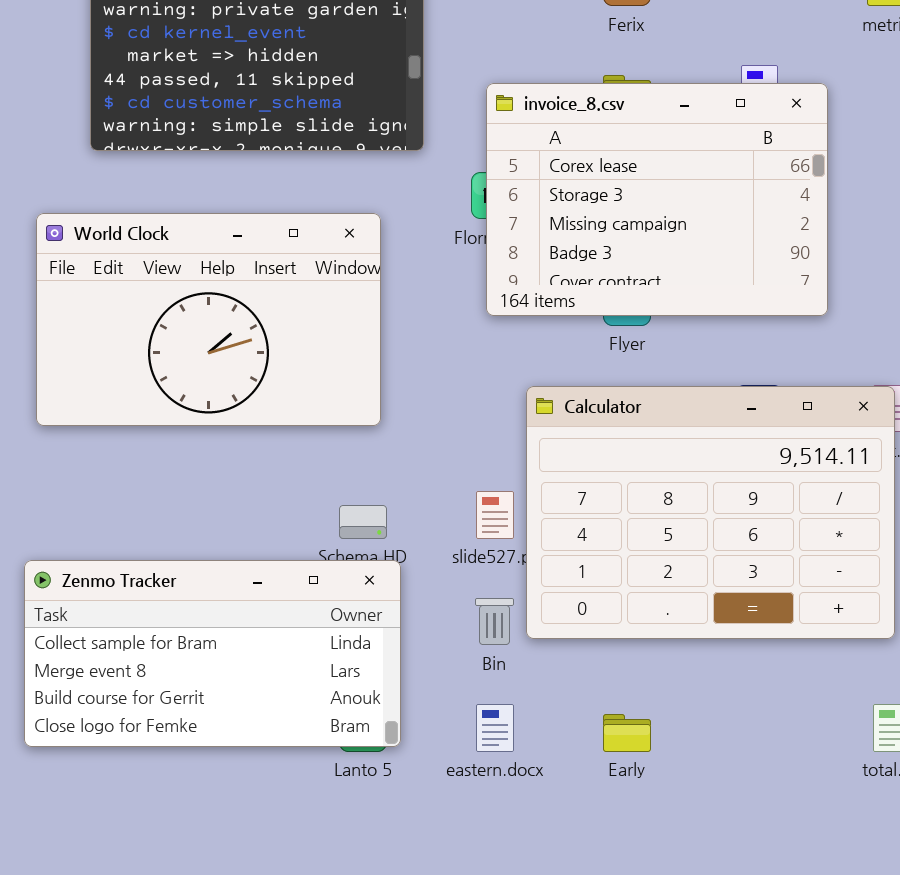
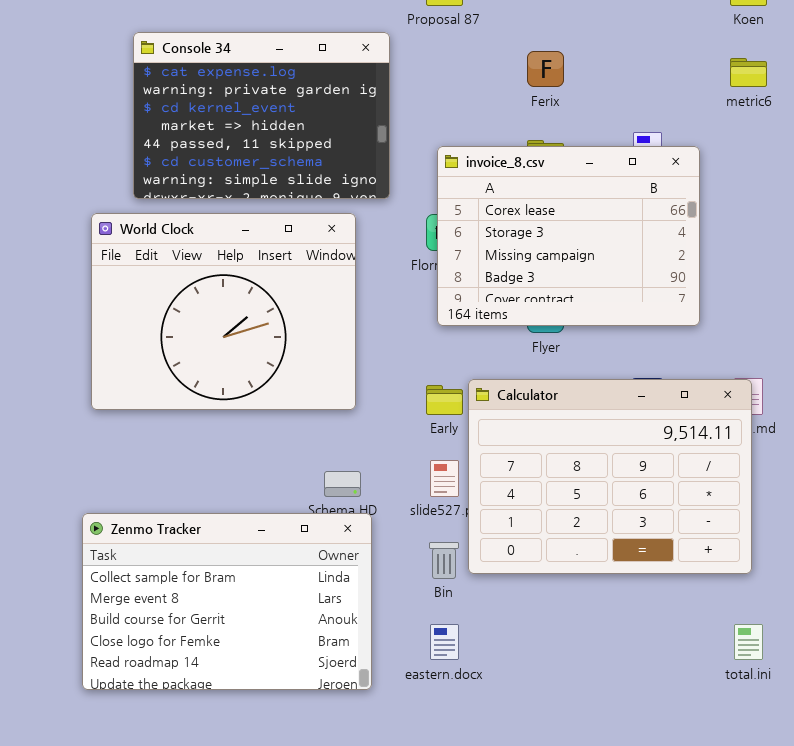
World Clock: [36,213,381,426] -> [91,213,356,410], resized
Zenmo Tracker: [24,560,401,747] -> [82,513,372,690], resized
Early: [603,714,651,752] -> [426,385,463,415], moved

